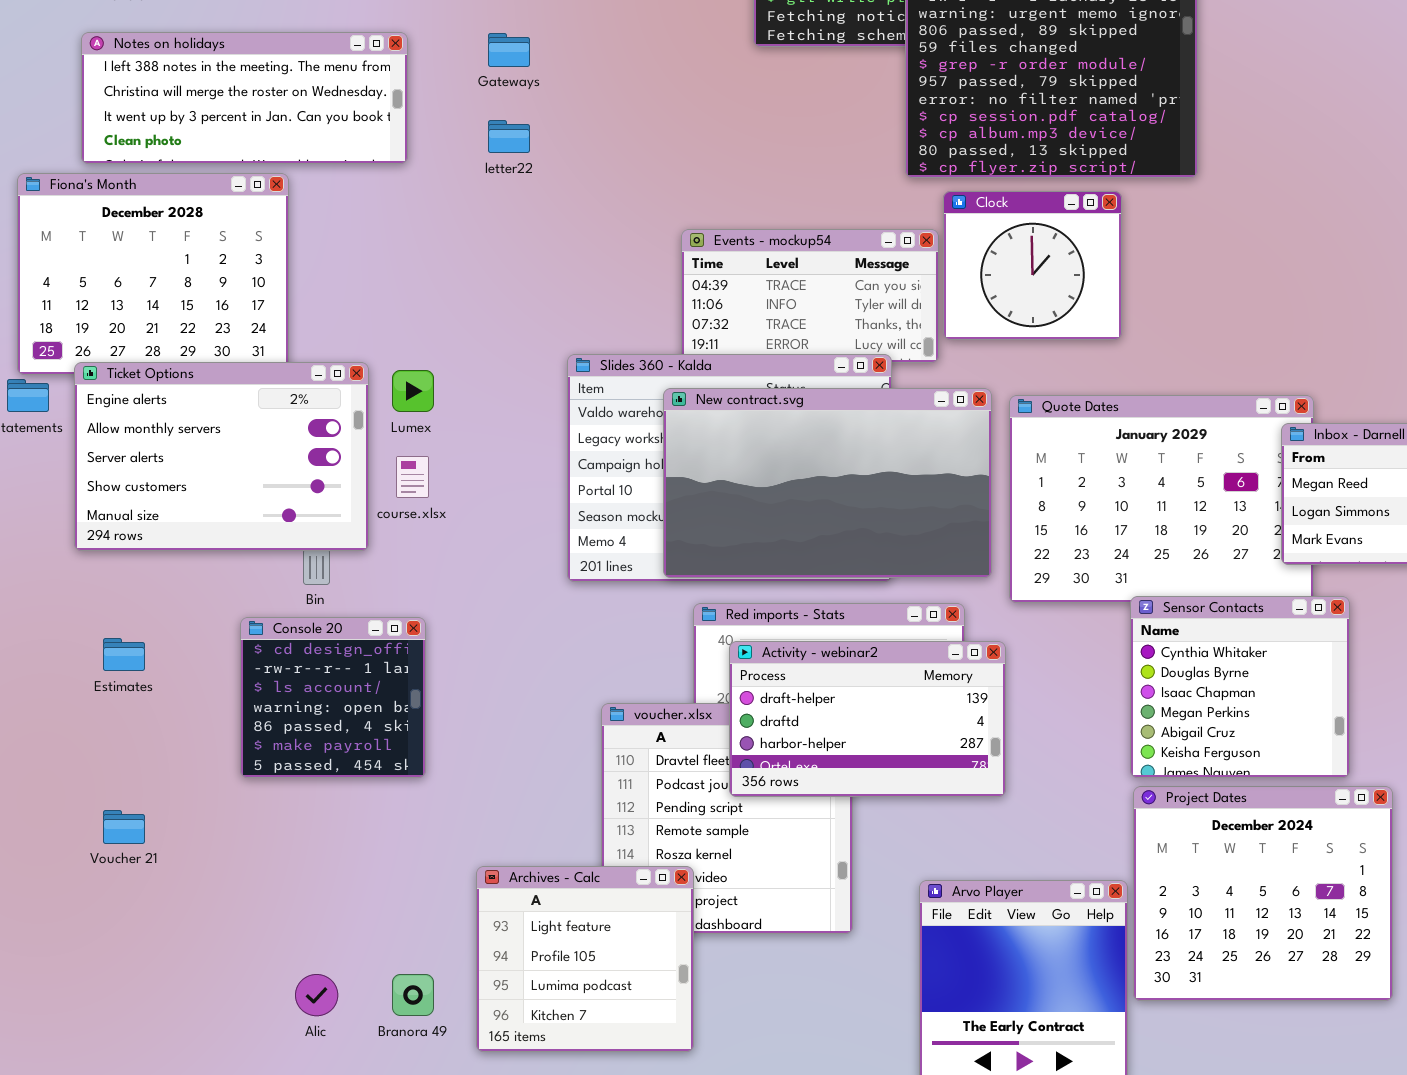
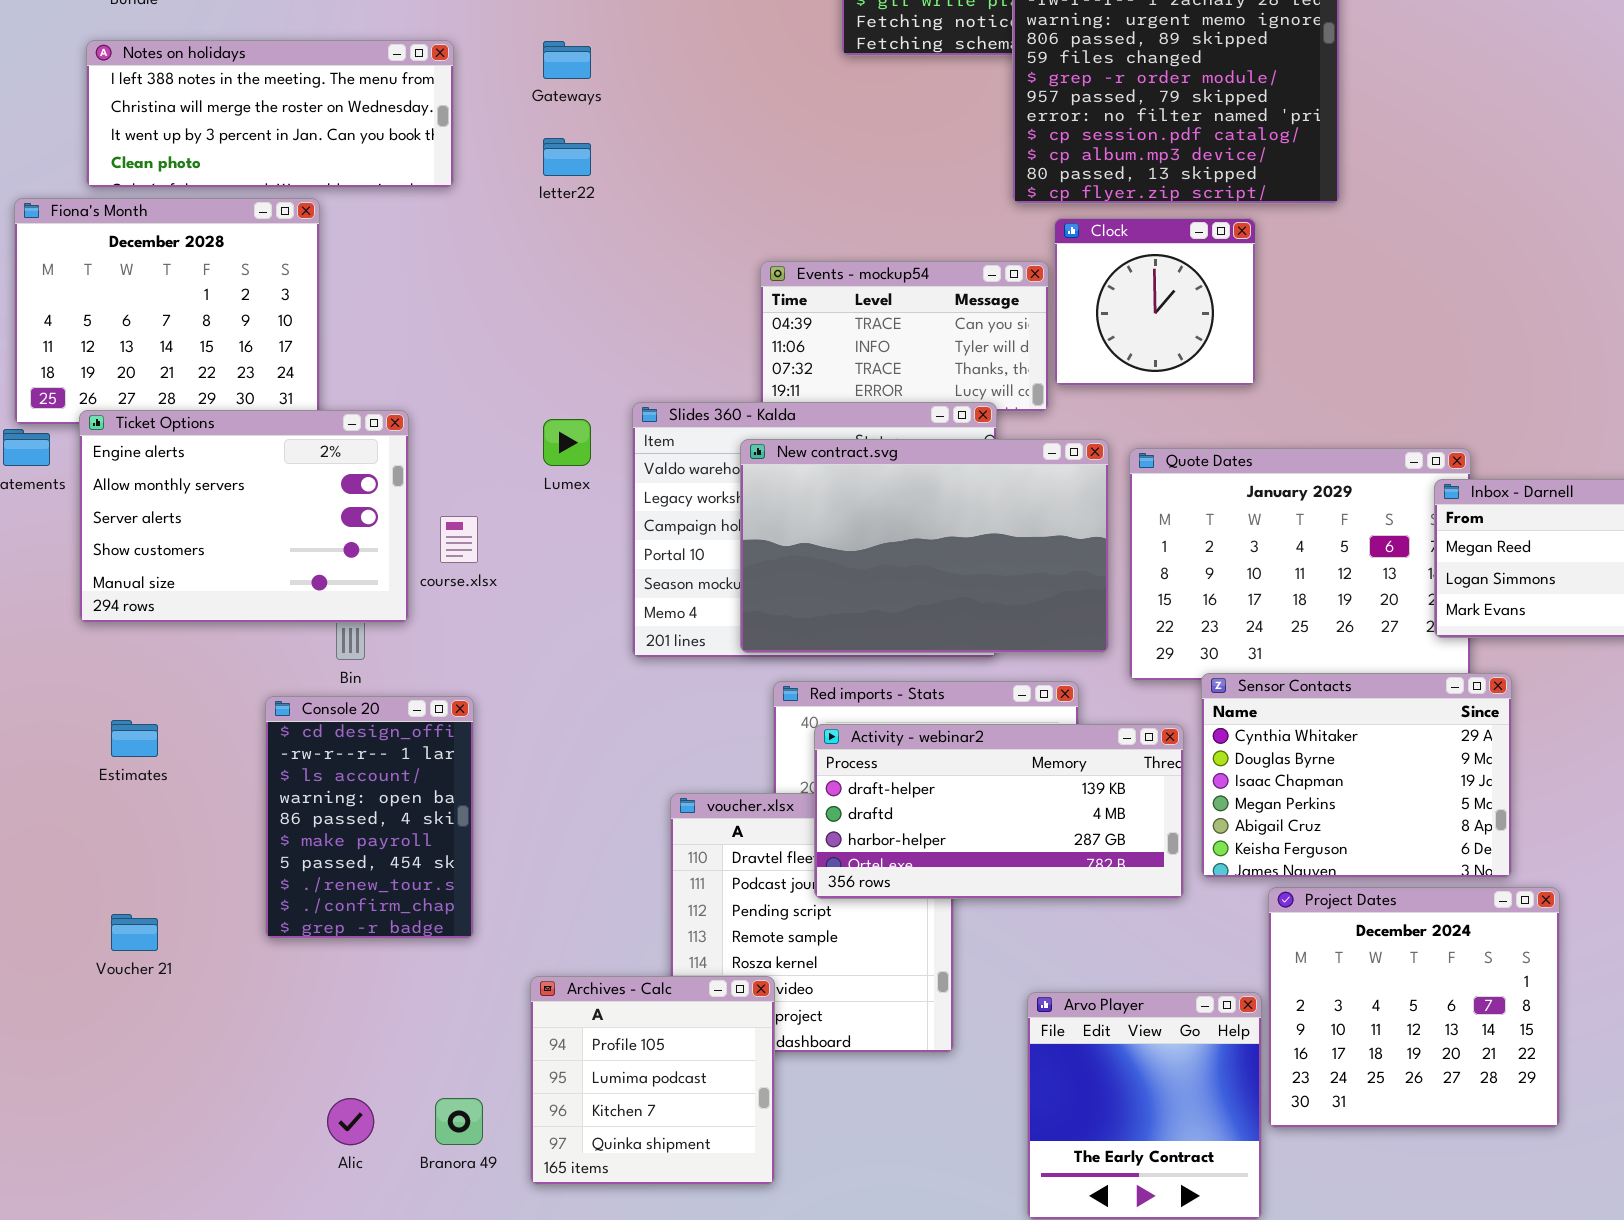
Lumex: [392,370,434,412] -> [543,419,591,466], moved
Sensor Contacts: [1130,596,1350,778] -> [1201,673,1512,878], resized
Console 20: [240,617,426,778] -> [265,696,474,939], resized
Activity - webinar2: [729,641,1006,797] -> [814,724,1184,899], resized
Archives - Calc: [476,866,694,1052] -> [530,976,775,1185], scrolled down 1 row

